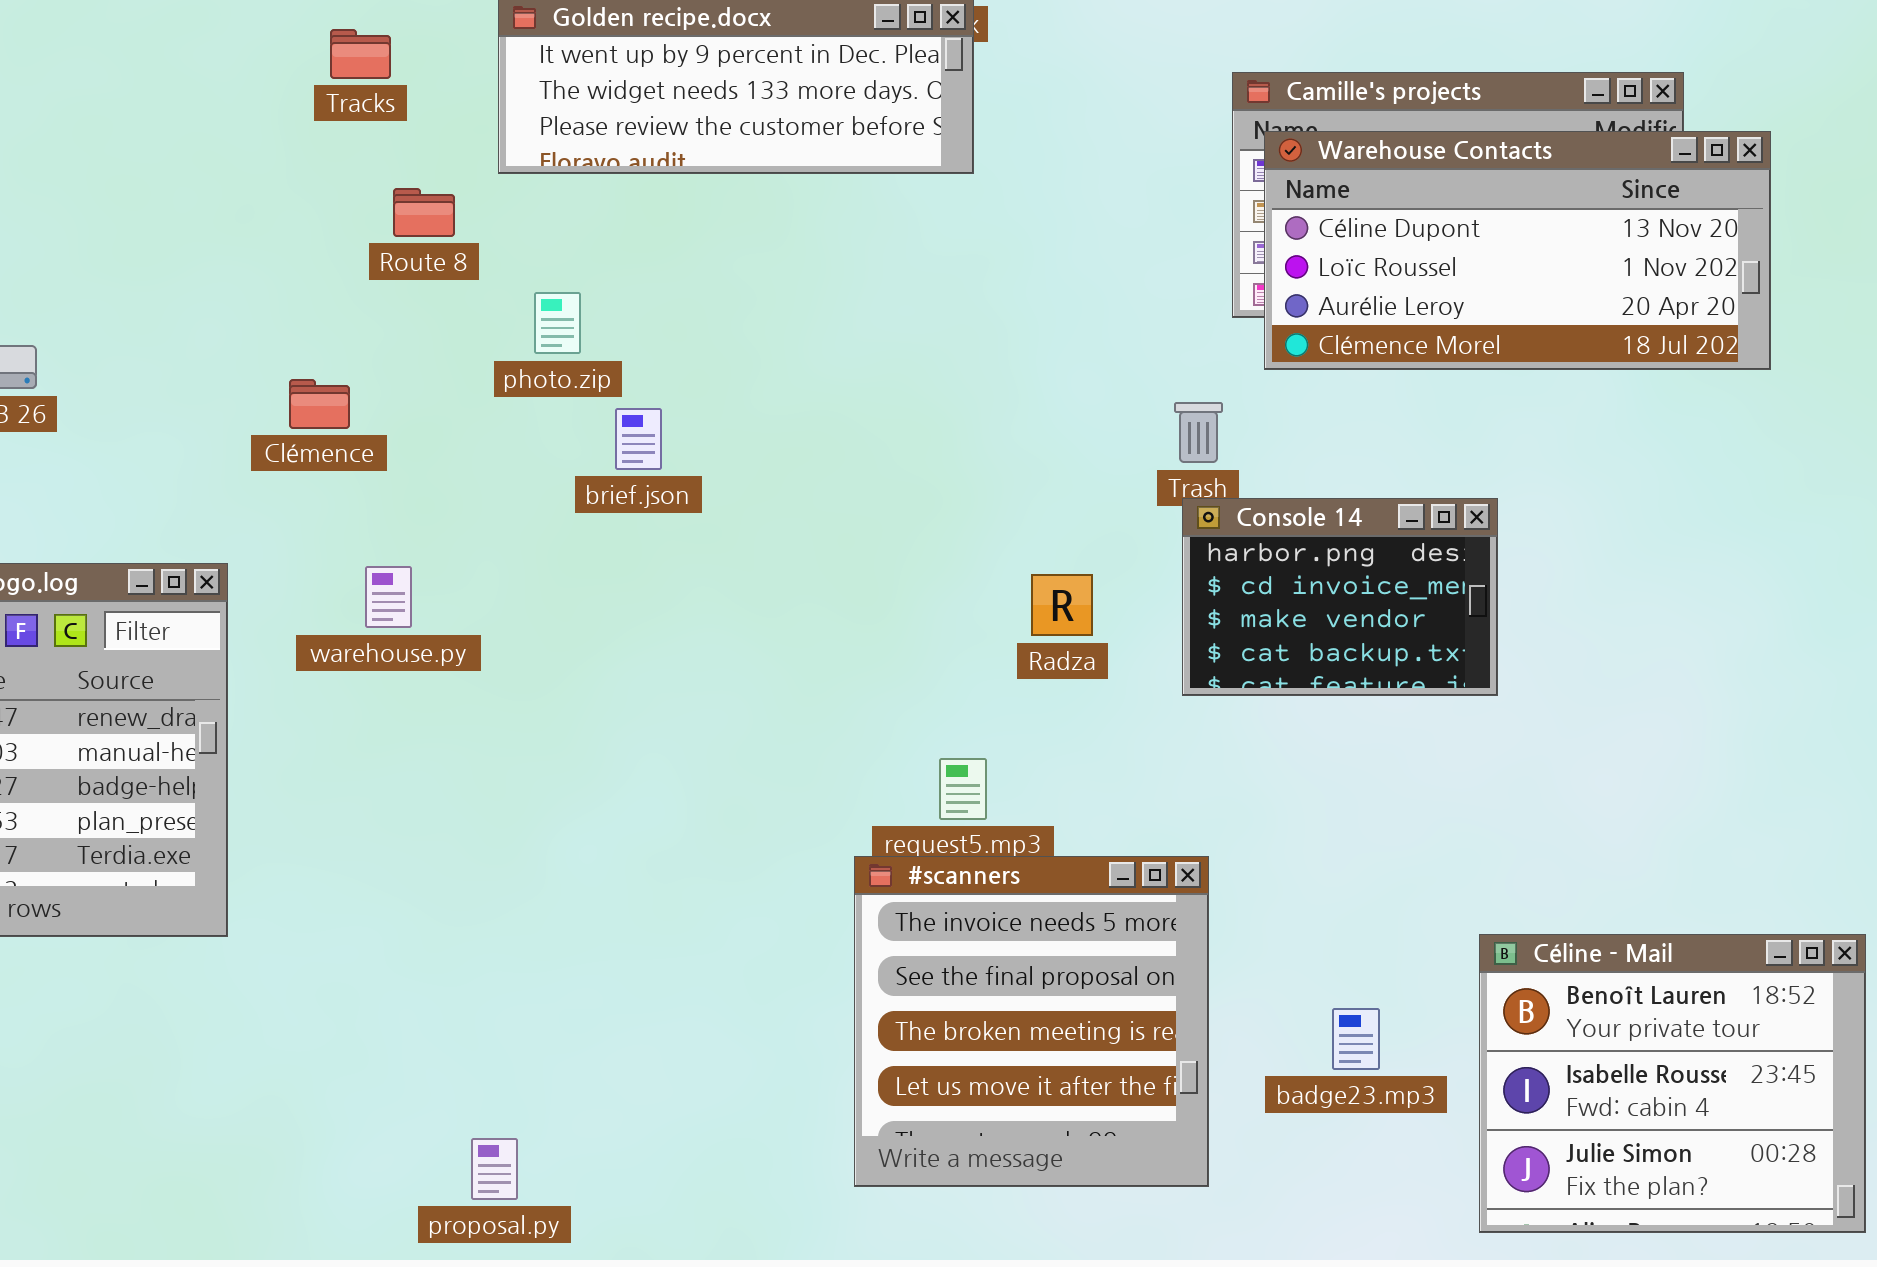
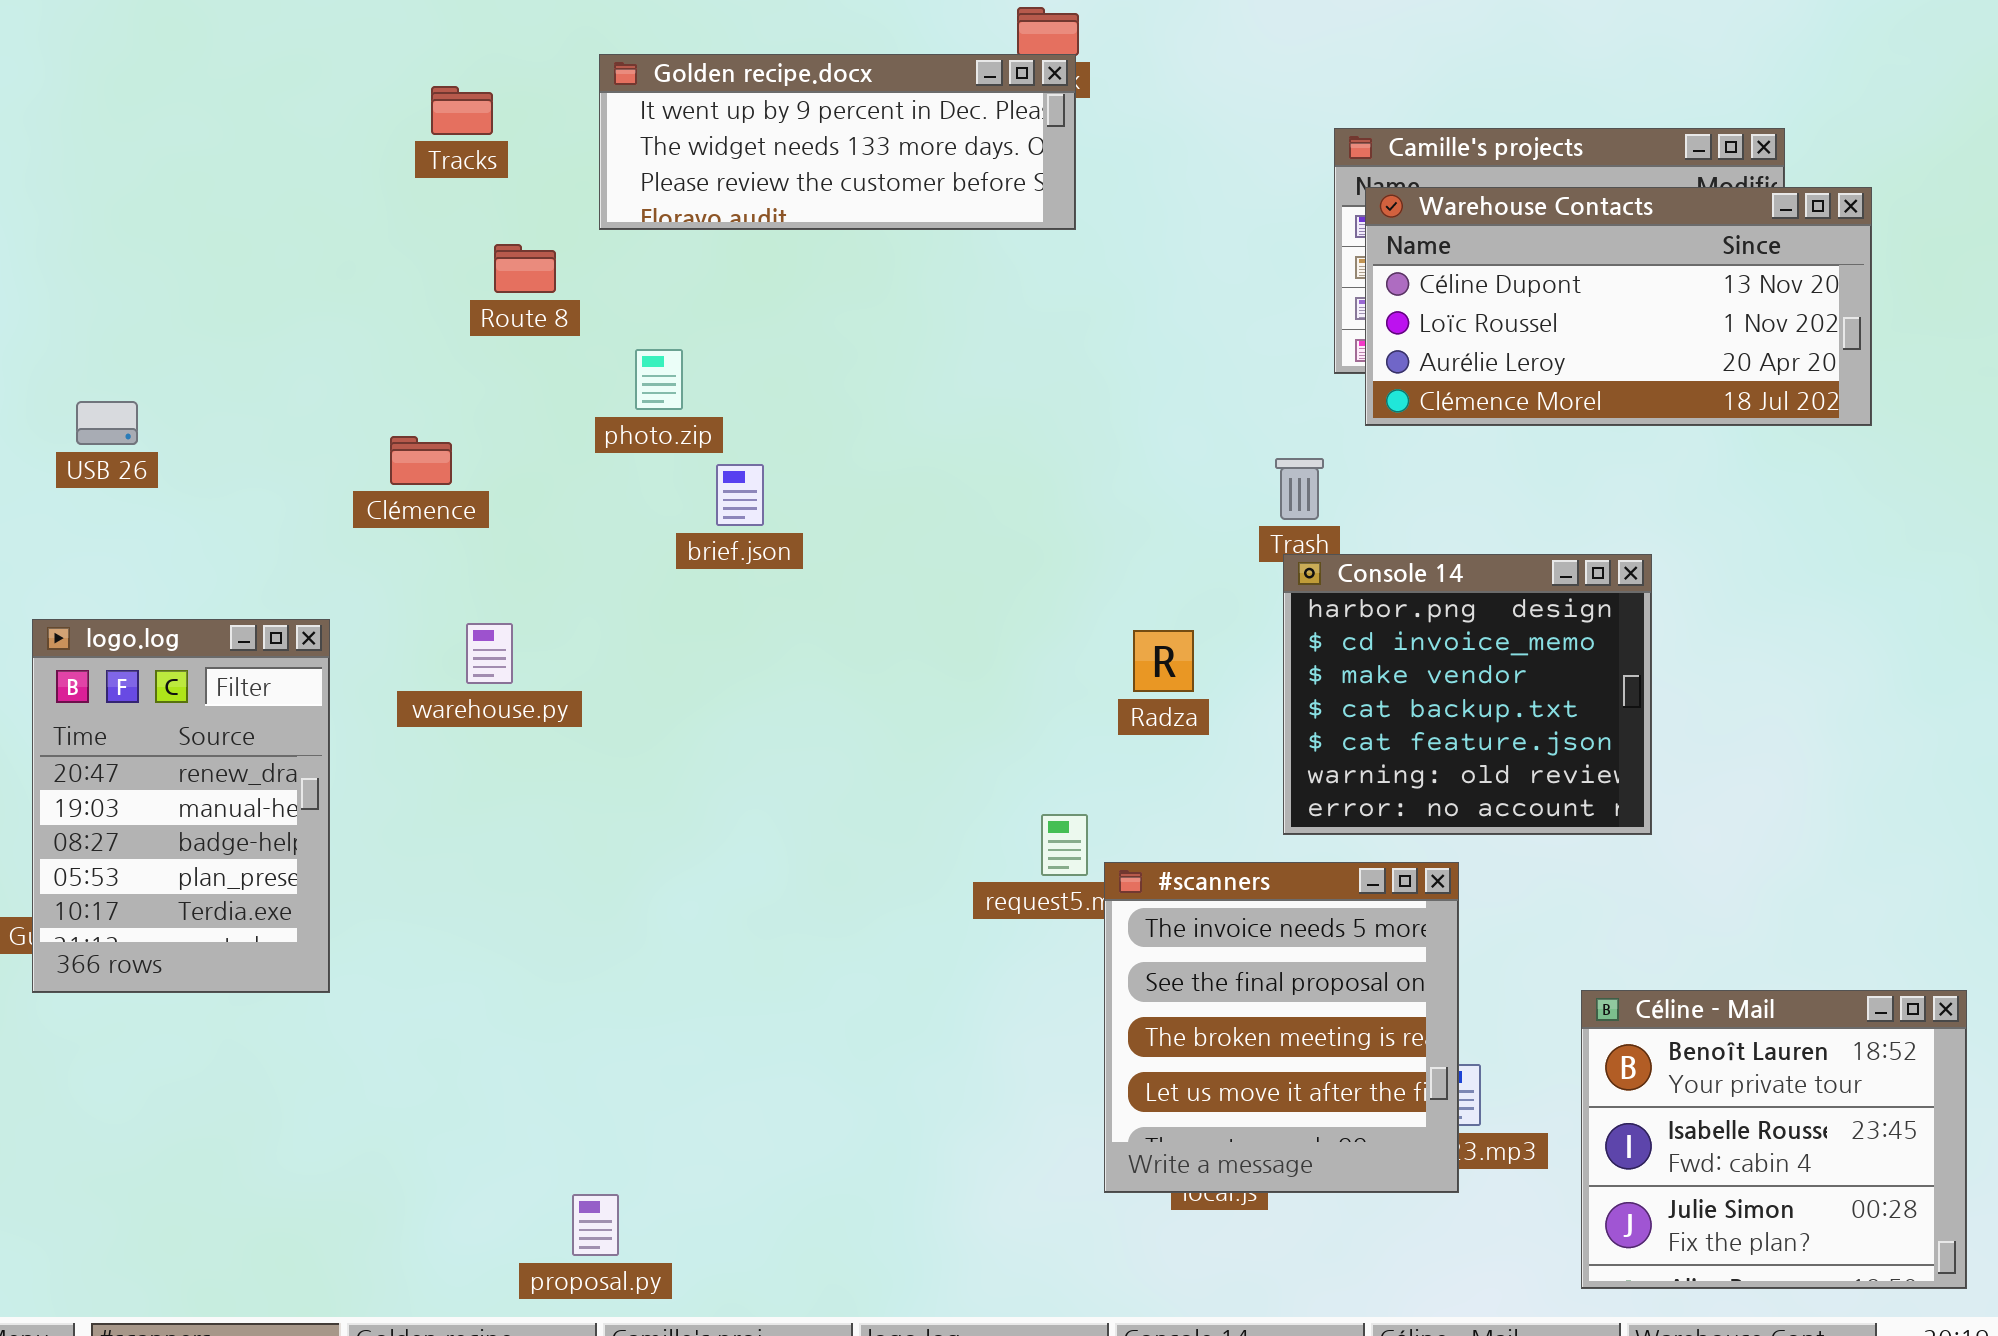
Console 14: [1182,498,1498,696] -> [1283,554,1652,835], resized
#scanners: [854,856,1209,1187] -> [1104,862,1459,1193], moved

